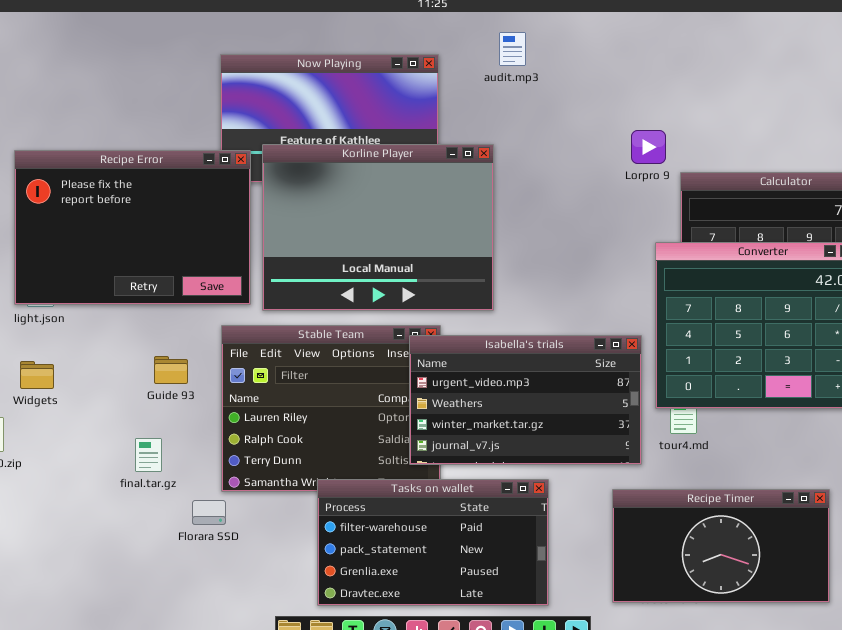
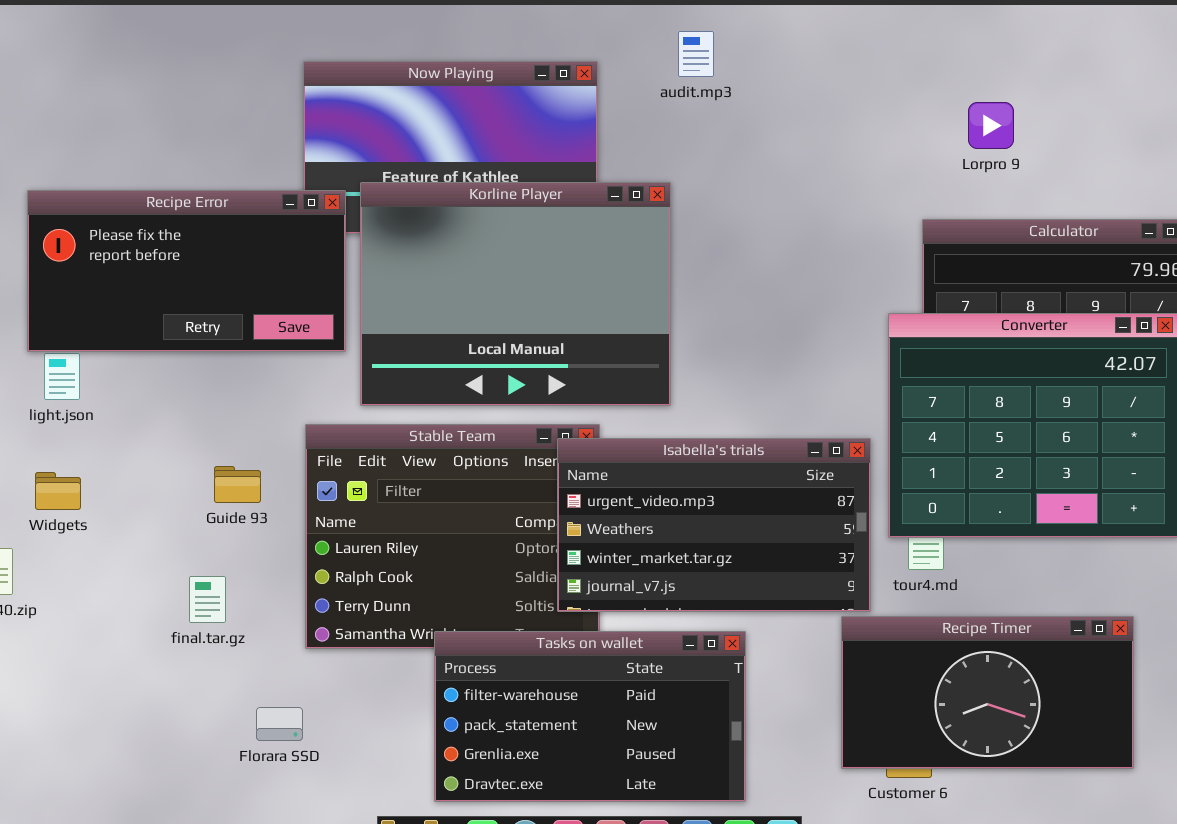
Lorpro 9: [631,130,666,164] -> [968,102,1014,149], moved
Recipe Error: [14,150,251,305] -> [27,190,346,352], resized
Recipe Timer: [612,489,830,603] -> [841,616,1134,769], moved
Florara SSD: [192,500,226,525] -> [256,707,303,741], moved

